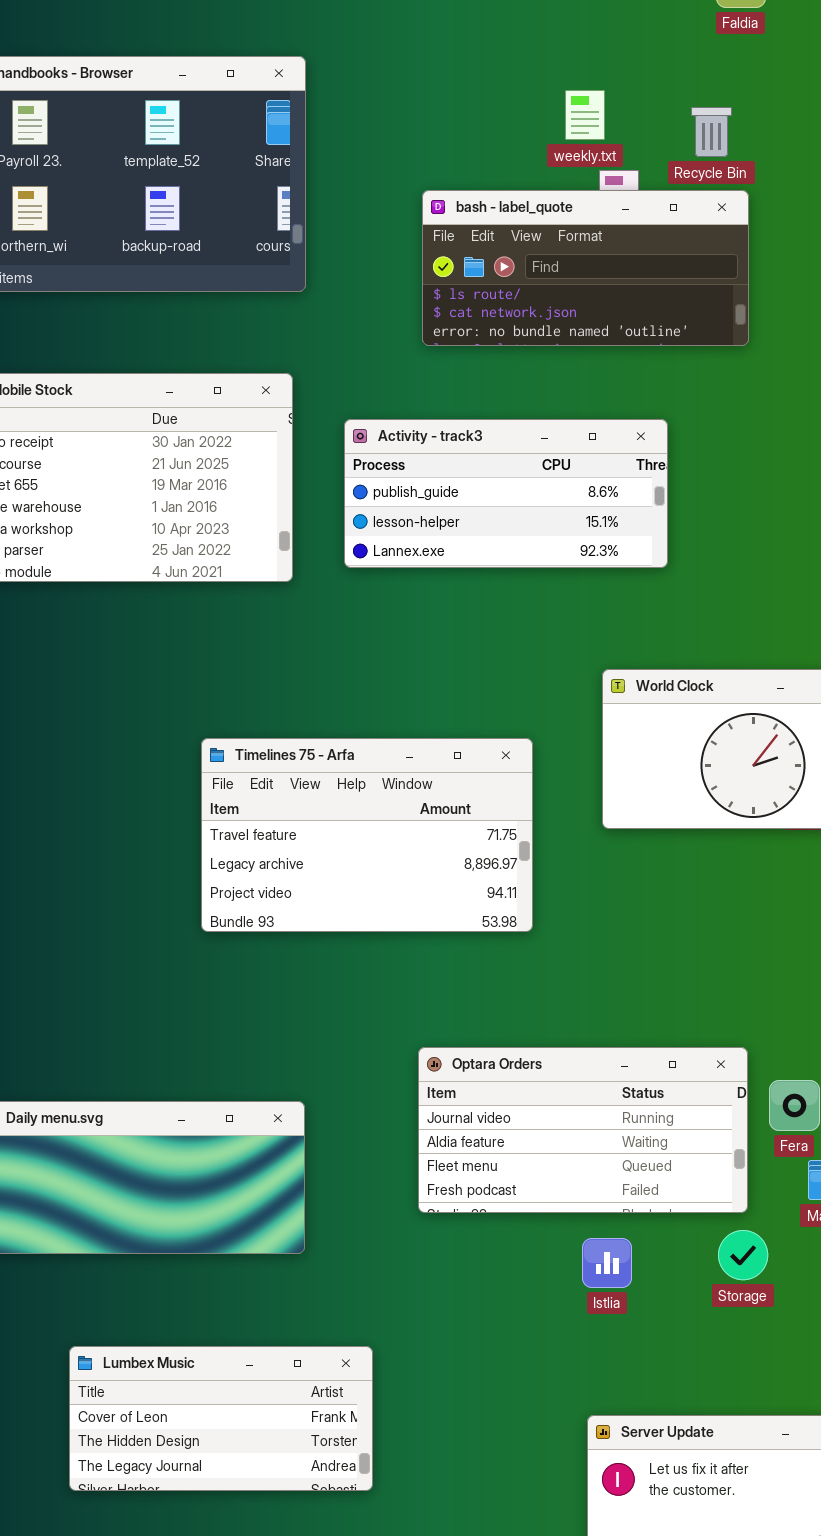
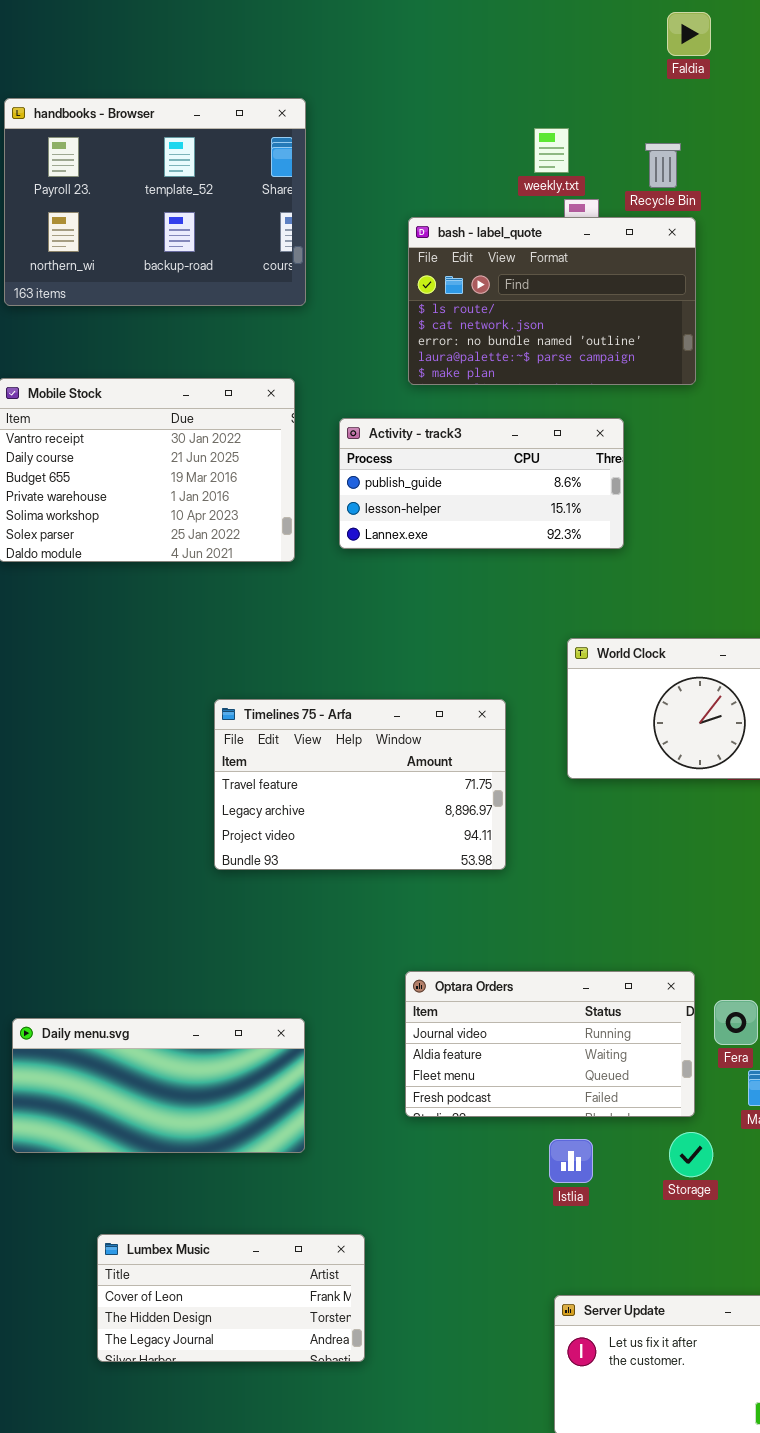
bash - label_quote: [422,190,749,346] -> [408,217,696,385], resized

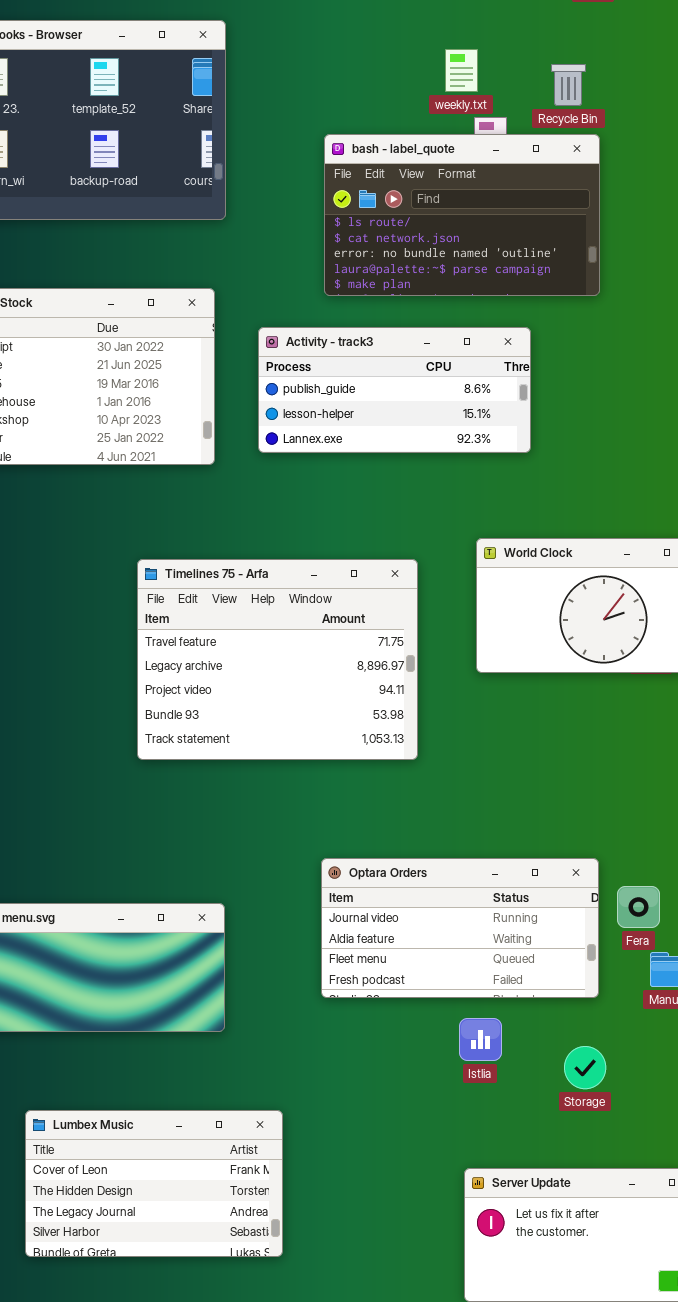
Timelines 75 - Arfa: [214,699,506,870] -> [137,559,418,760], resized
Storage: [669,1132,713,1177] -> [564,1046,606,1089], moved
Lumbex Music: [97,1234,365,1362] -> [25,1110,283,1257], resized

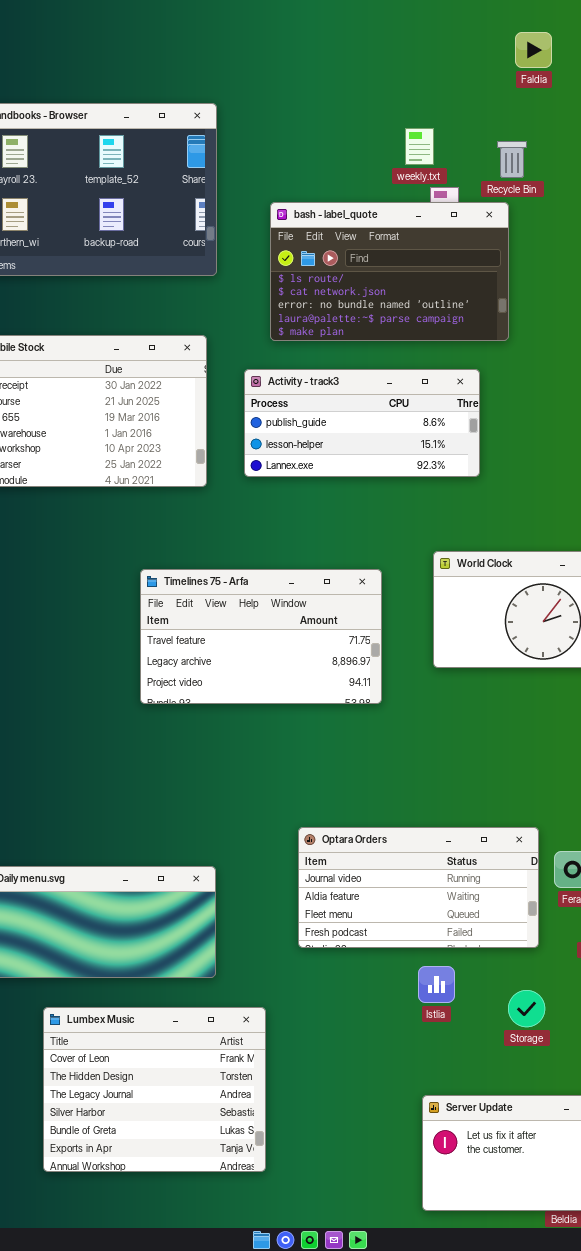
bash - label_quote: [324,134,600,296] -> [270,202,509,341], moved
Timelines 75 - Arfa: [137,559,418,760] -> [140,569,382,704], resized
Lumbex Music: [25,1110,283,1257] -> [43,1007,266,1172], resized

